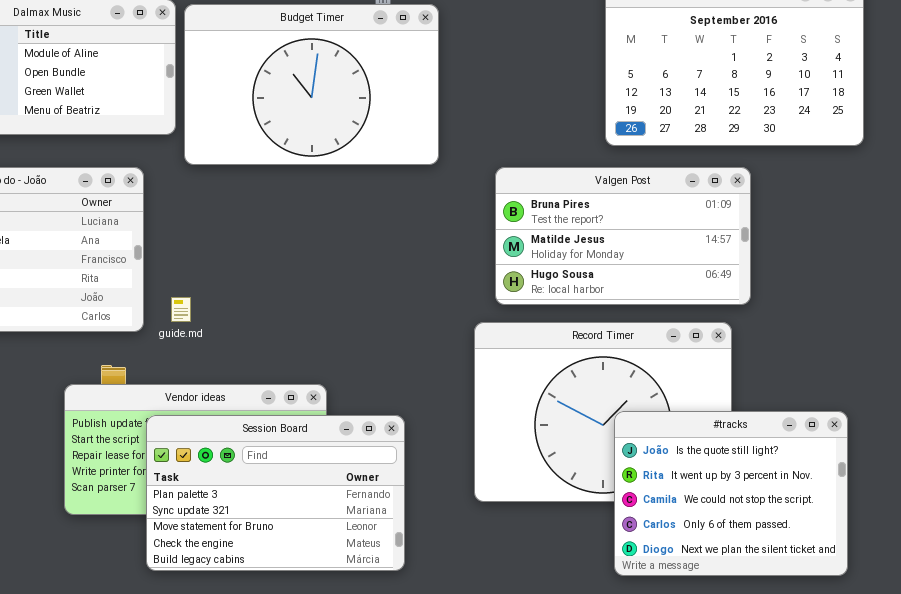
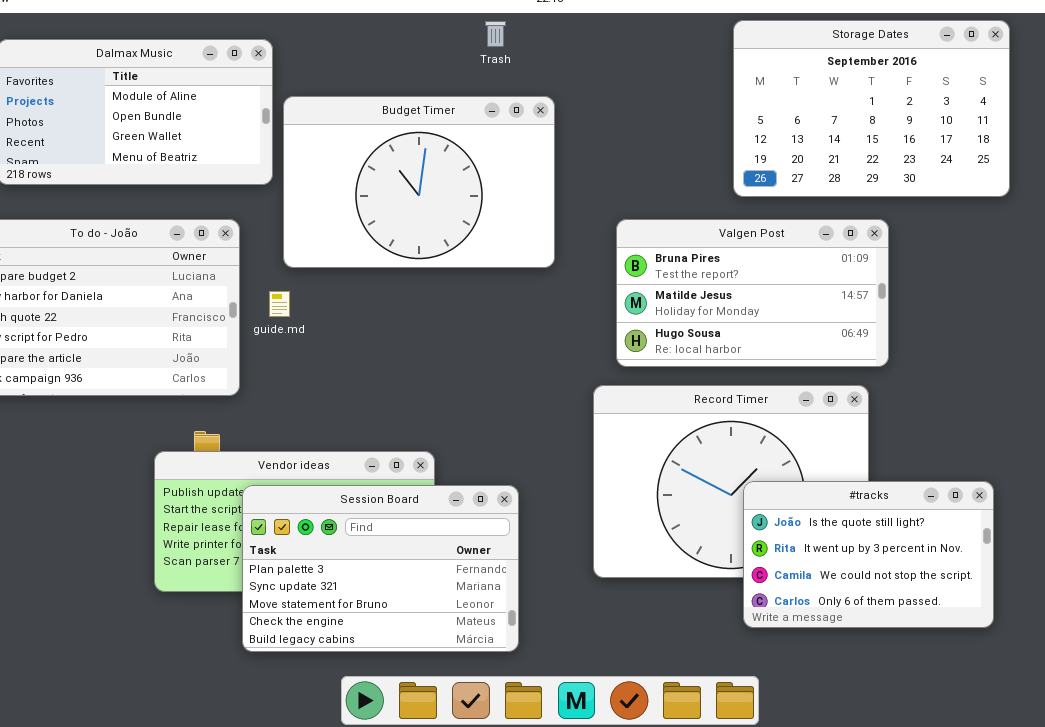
Budget Timer: [184,4,439,165] -> [283,96,555,268], moved
guide.md: [171,297,191,322] -> [269,291,290,317], moved
#tracks: [614,411,848,576] -> [743,481,994,628], resized

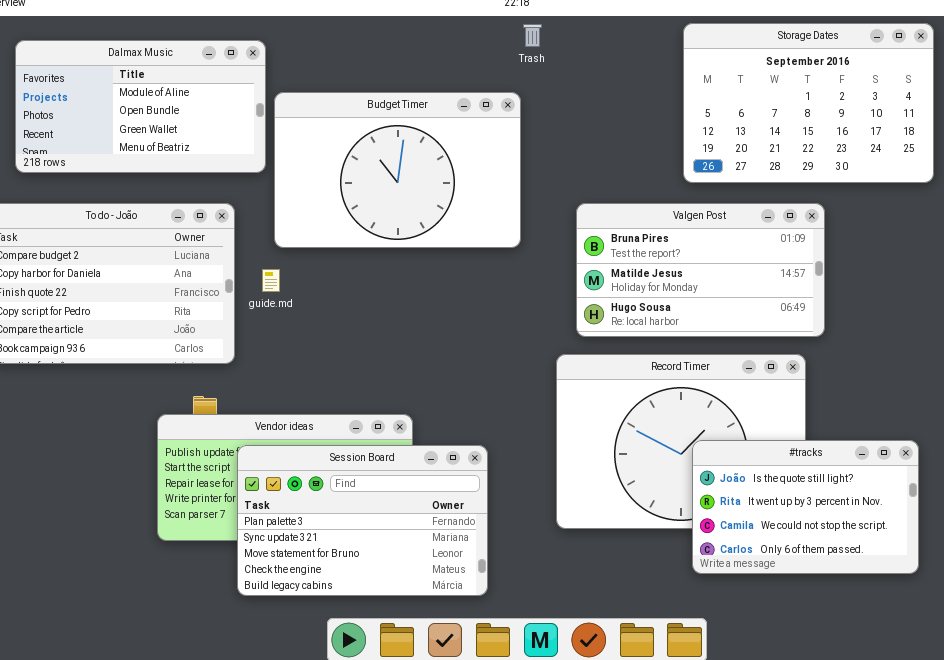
Trash: [485,21,506,47] -> [523,24,542,47], moved

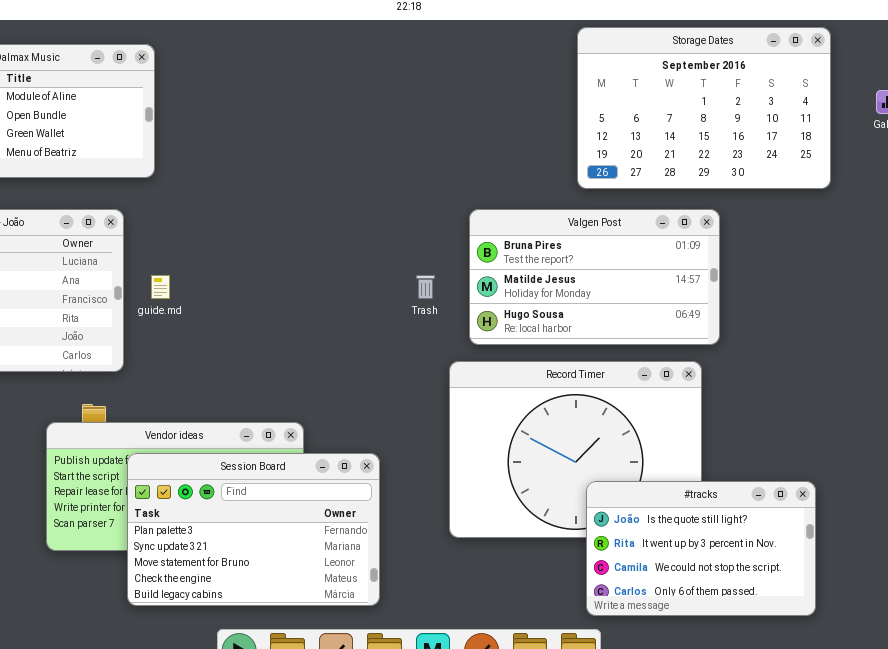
Trash: [523,24,542,47] -> [416,275,435,299], moved
Budget Timer: [274,92,521,248] -> none, closed
#tracks: [692,440,919,574] -> [586,481,816,616], moved

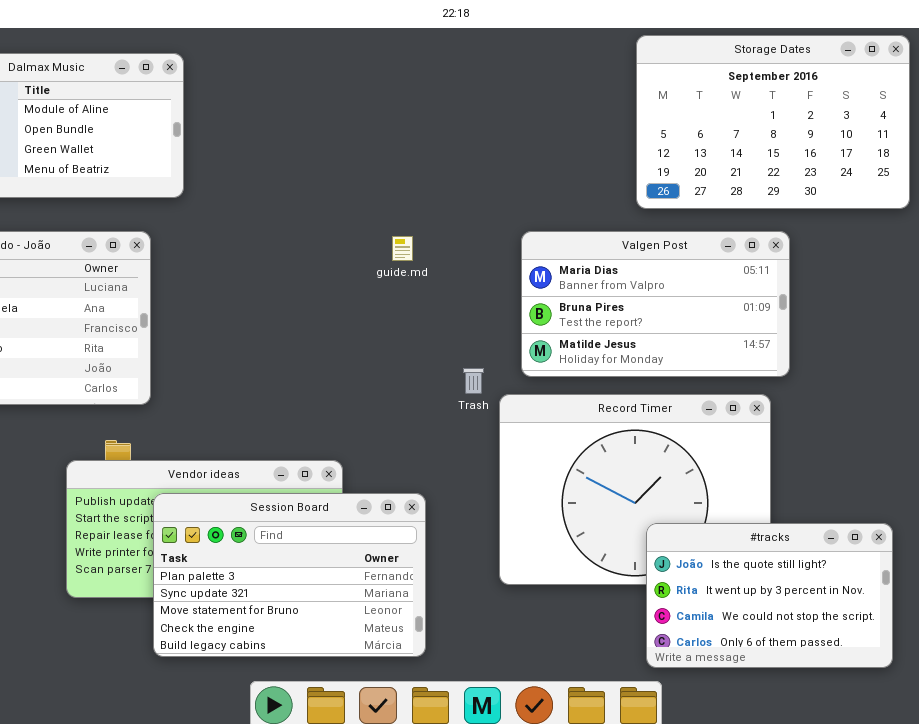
Valgen Post: [469,209,720,345] -> [521,231,790,377], scrolled up 1 row
guide.md: [151,275,170,299] -> [392,236,413,261], moved
Trash: [416,275,435,299] -> [463,368,484,394], moved

